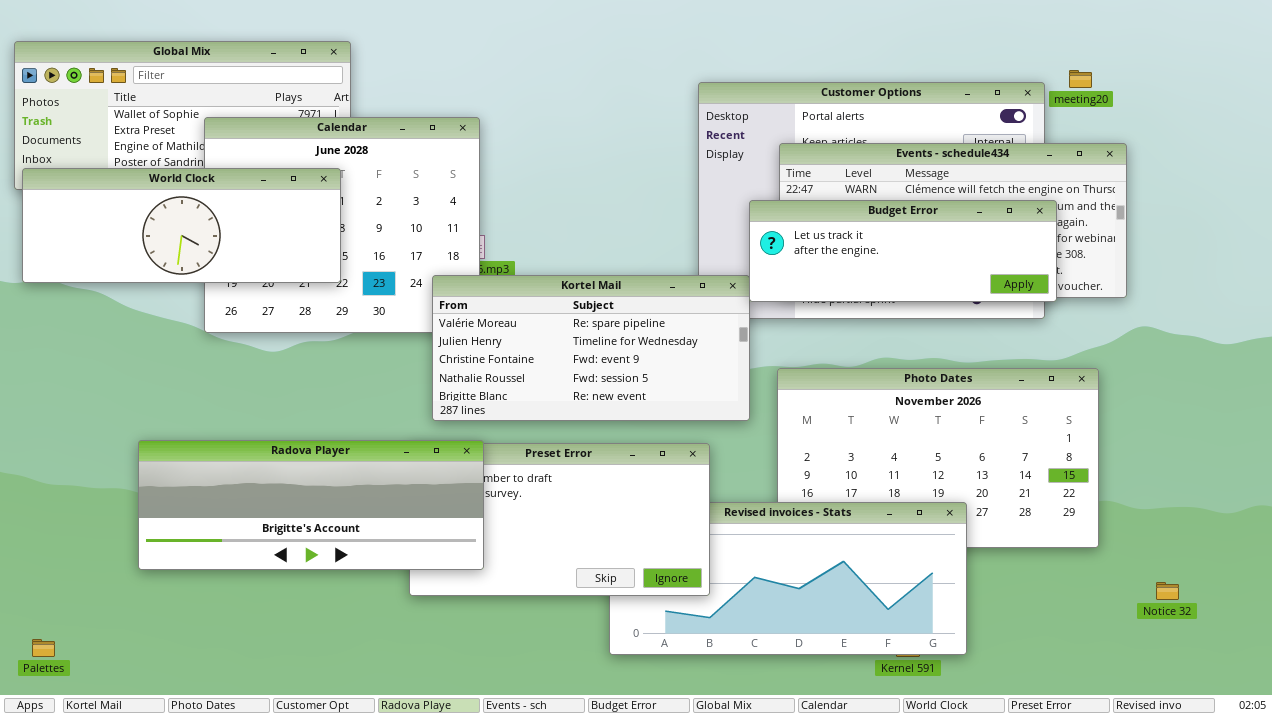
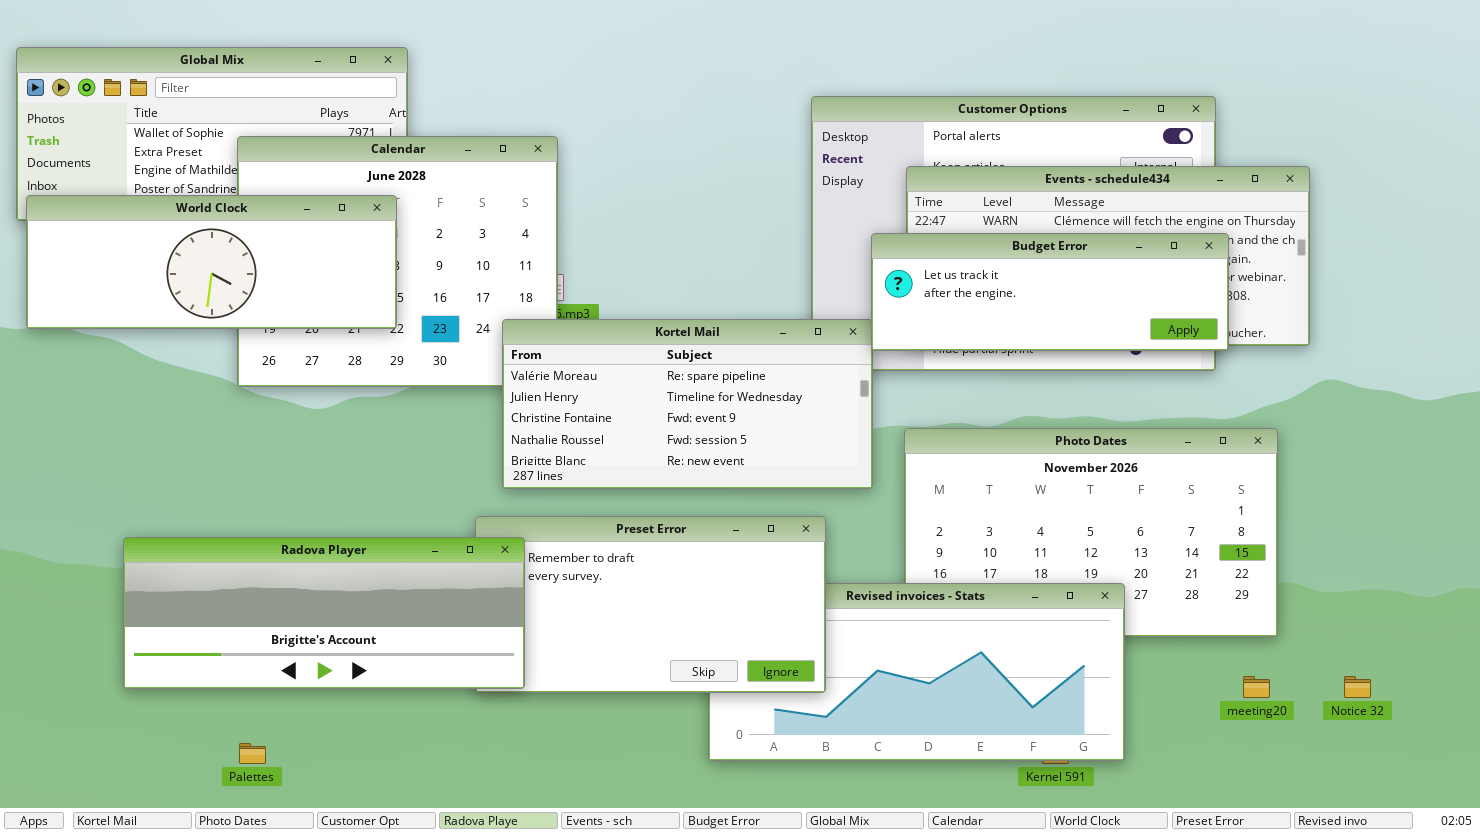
meeting20: [1069,70,1092,88] -> [1243,676,1270,698], moved
Radova Player: [138,440,484,570] -> [123,537,525,689], moved
Palettes: [32,639,55,657] -> [239,743,266,764], moved

